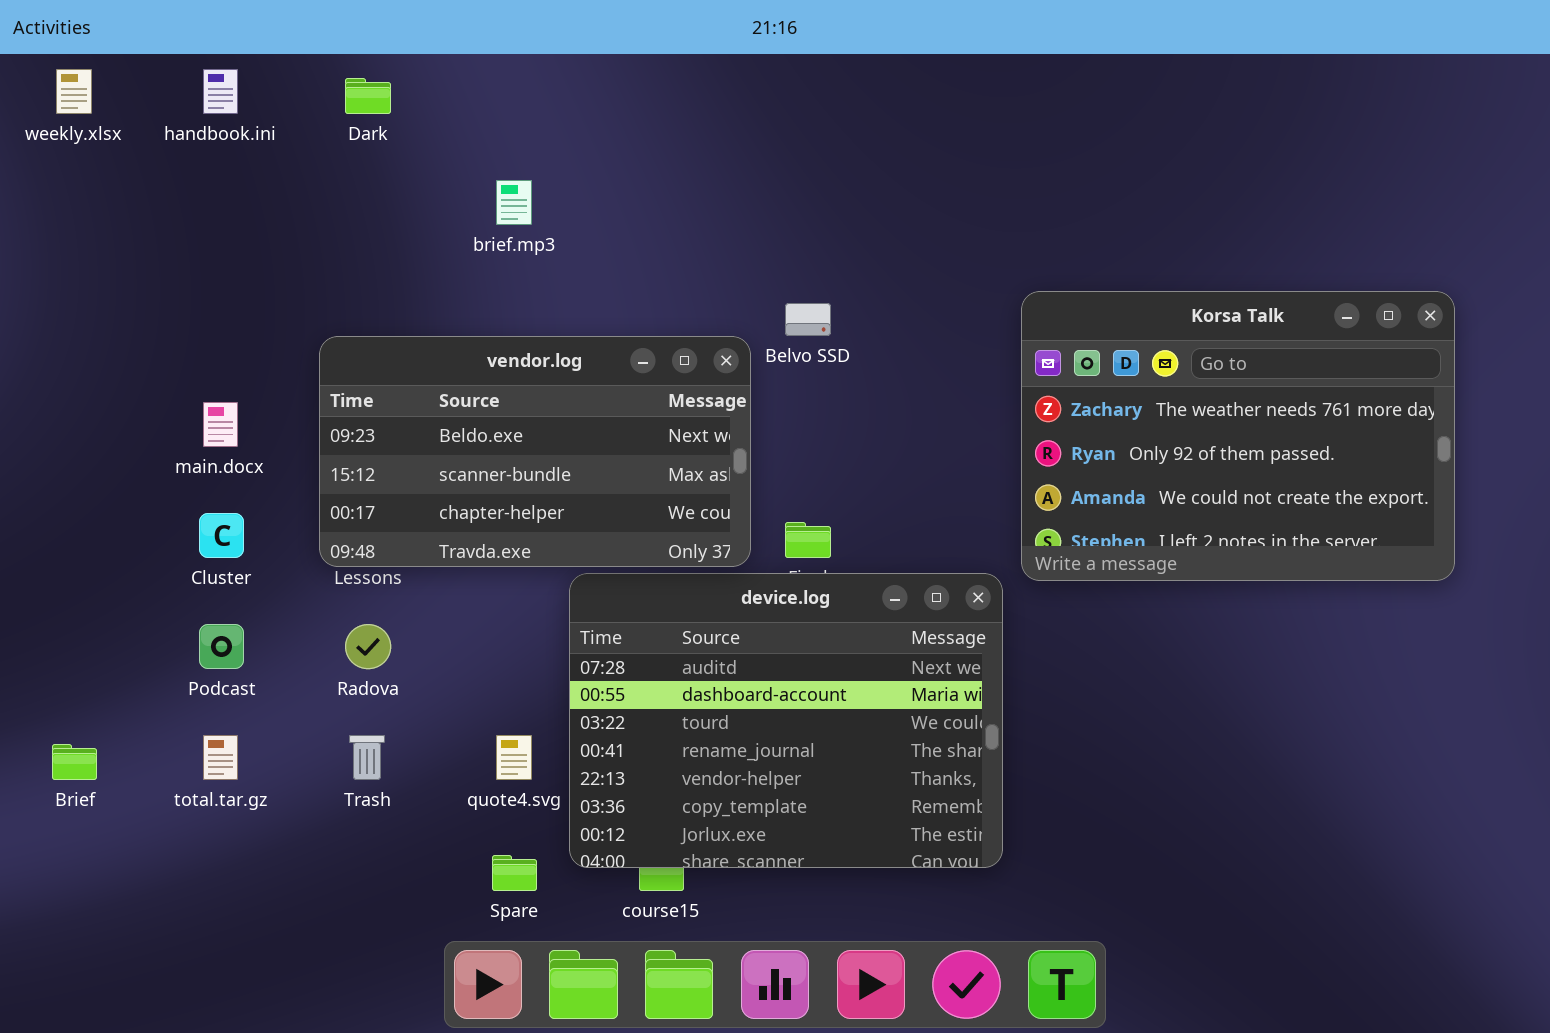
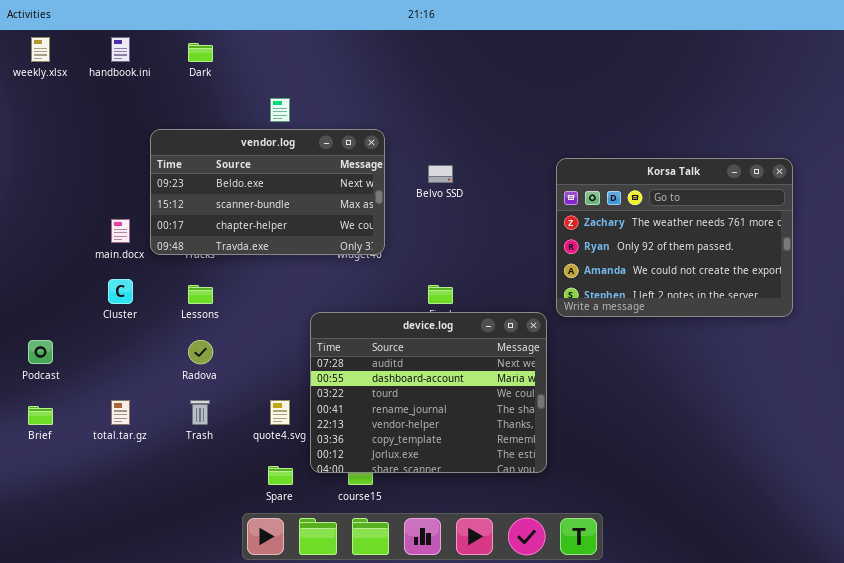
vendor.log: [319,336,751,567] -> [150,129,385,255], moved
Podcast: [199,624,244,669] -> [28,340,53,364], moved

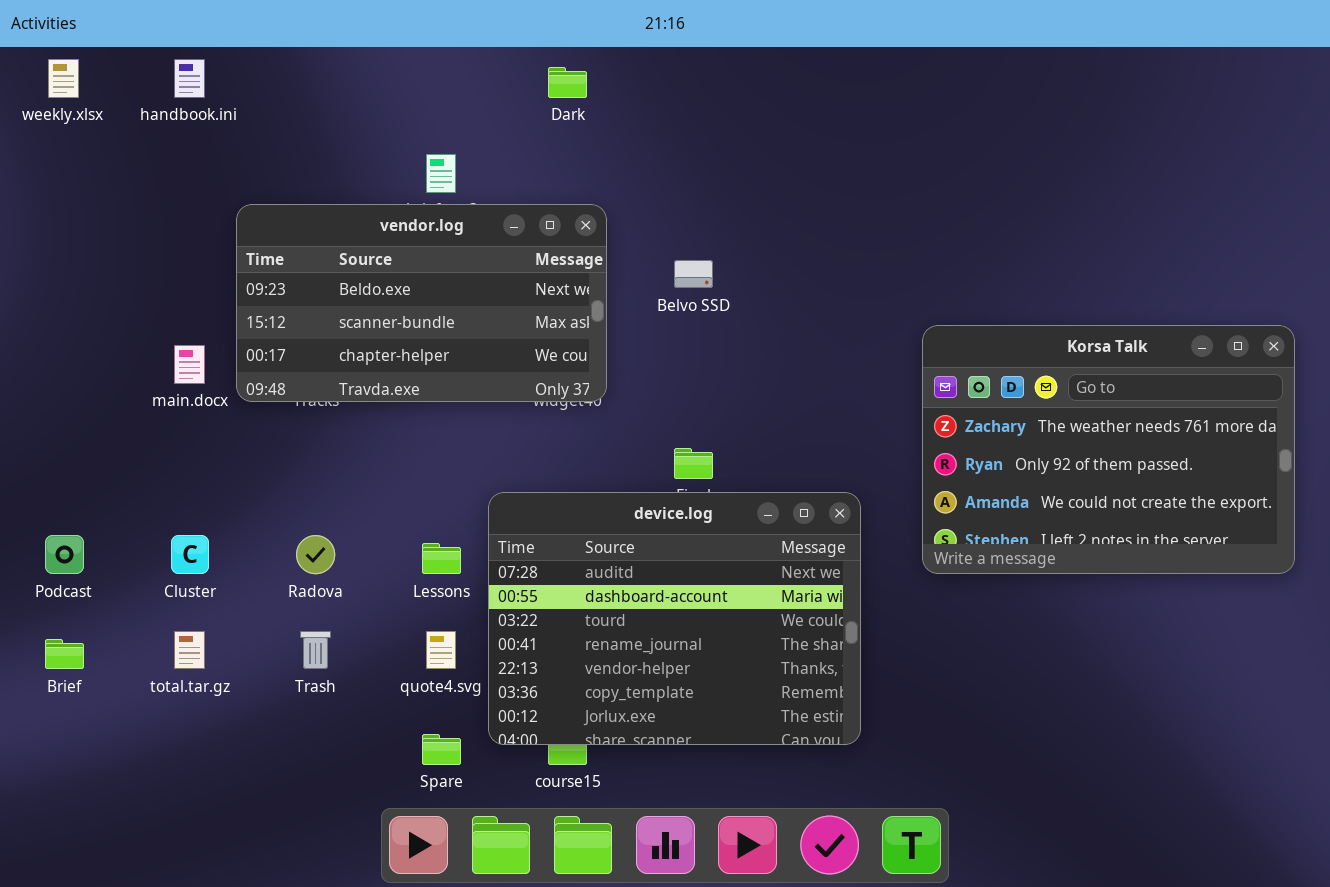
Dark: [188,43,213,62] -> [548,67,587,98], moved
Korsa Talk: [556,158,793,317] -> [922,325,1295,574], moved
Cluster: [108,279,133,304] -> [171,535,209,574], moved
Lessons: [188,285,213,304] -> [422,543,461,574], moved

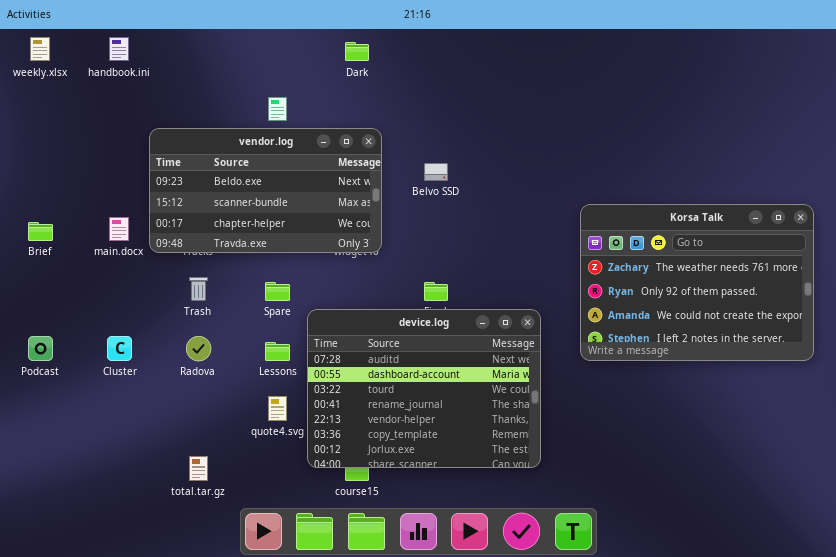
total.tar.gz: [174,631,205,669] -> [189,456,208,481], moved
Trash: [300,631,331,669] -> [189,277,208,301], moved
Brief: [45,639,84,669] -> [28,222,53,241], moved
Spare: [422,734,461,765] -> [265,282,290,301], moved

